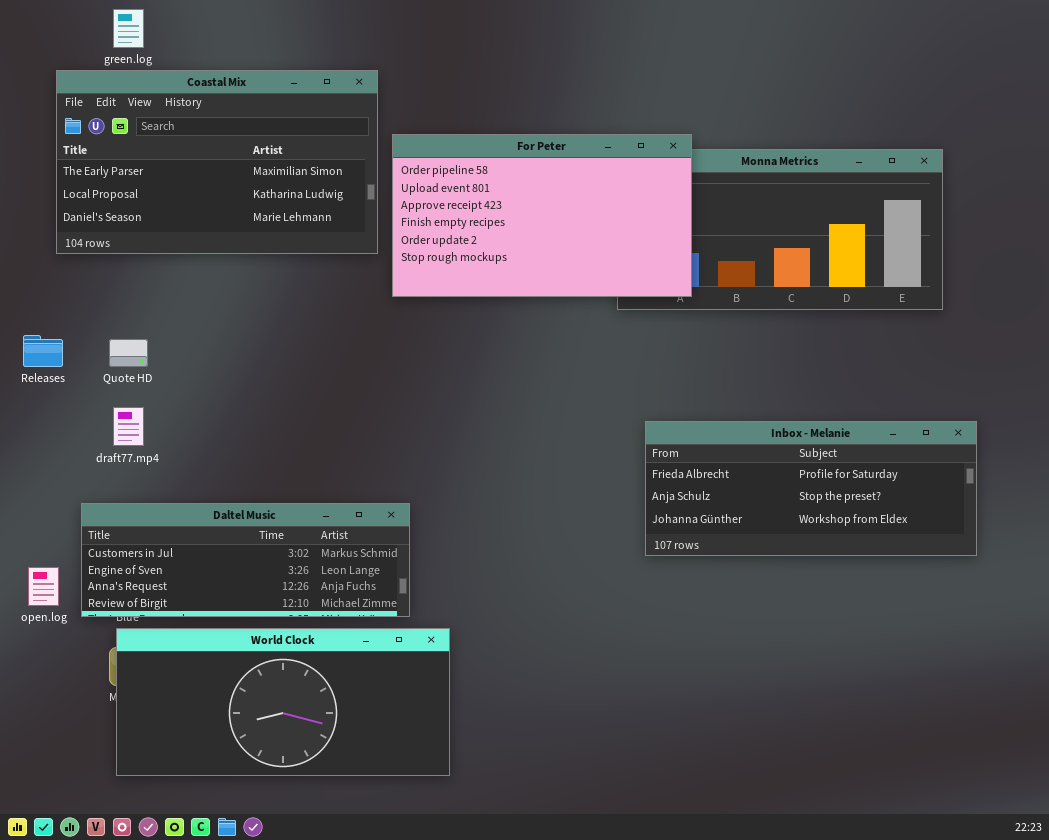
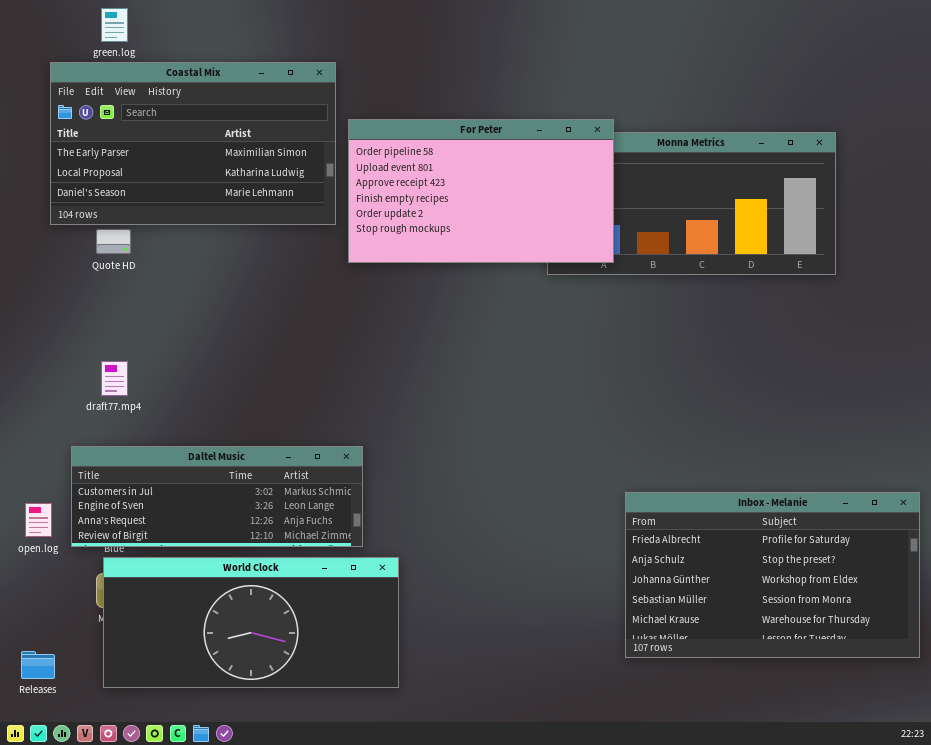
Releases: [23,335,63,367] -> [21,651,55,679], moved
Quote HD: [109,339,148,367] -> [96,229,131,254], moved
Inbox - Melanie: [645,421,977,556] -> [625,492,920,658], moved, resized

